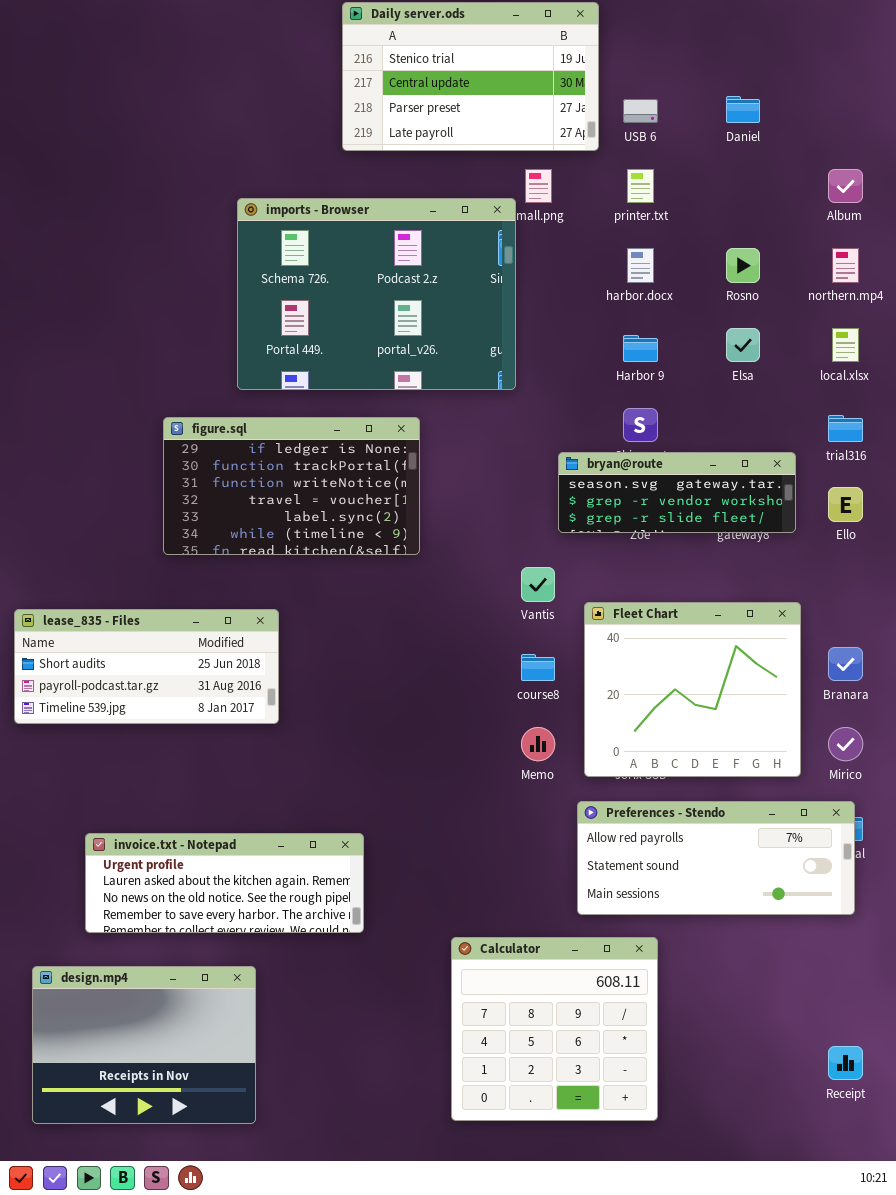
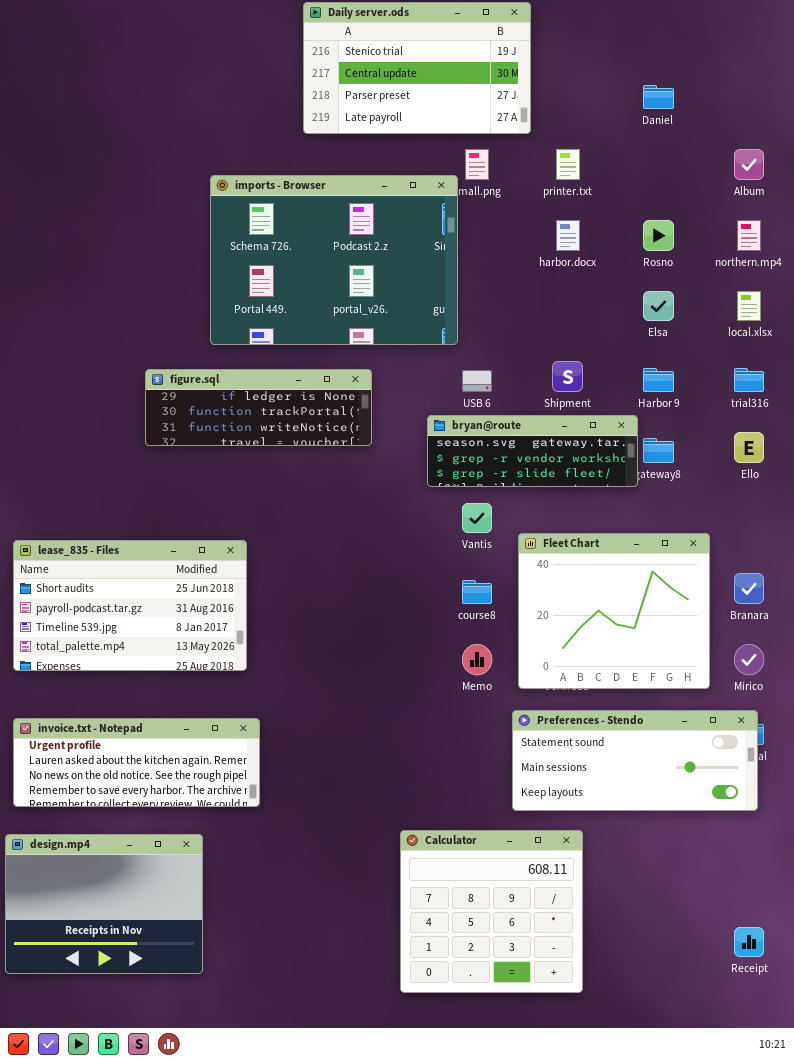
USB 6: [623,99,658,123] -> [462,370,492,392], moved
Harbor 9: [623,335,658,362] -> [643,368,674,392], moved
figure.sql: [163,417,420,555] -> [145,369,372,446], resized
bryan@route: [558,452,796,533] -> [427,415,638,487], moved
lease_835 - Files: [14,609,279,724] -> [13,540,247,671], resized
Preferences - Stendo: [577,801,855,915] -> [512,710,758,811], scrolled down 1 row
invoice.txt - Notepad: [85,833,364,933] -> [13,718,260,807], moved
design.mp4: [32,966,256,1124] -> [5,834,203,974], moved

